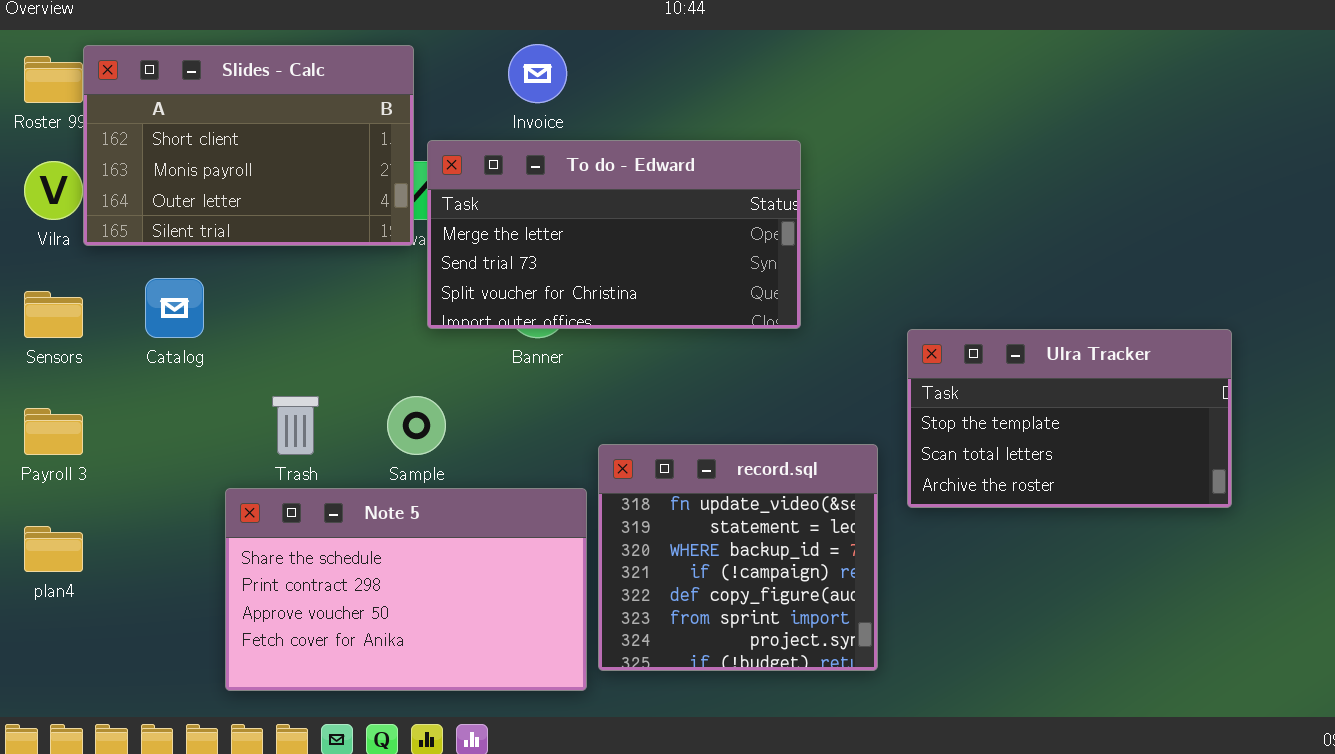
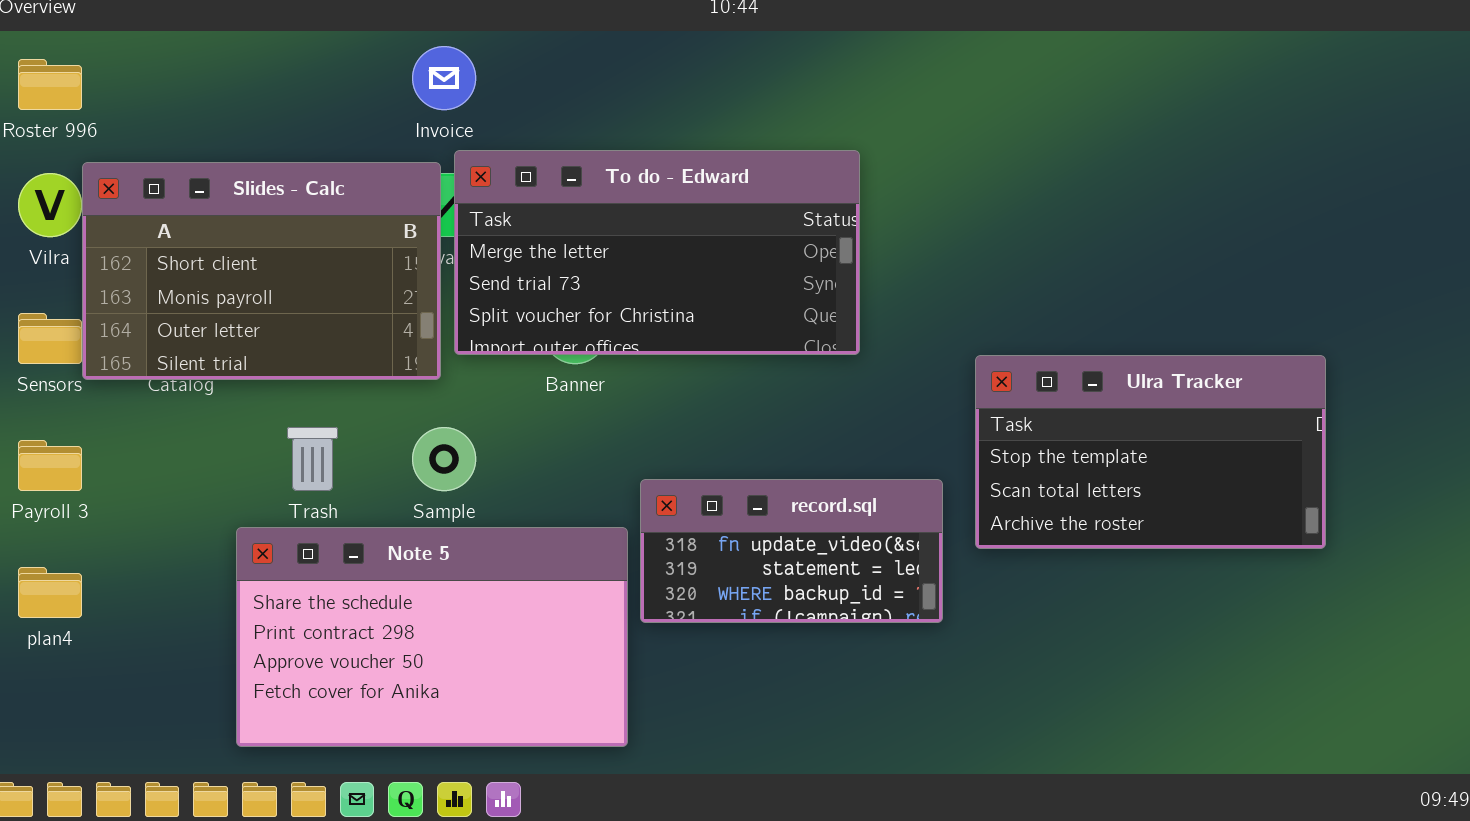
Invoice: [508,44,567,103] -> [412,46,476,110], moved
Slides - Calc: [83,45,414,246] -> [82,162,441,380], moved
record.sql: [598,444,878,671] -> [640,479,943,623], resized

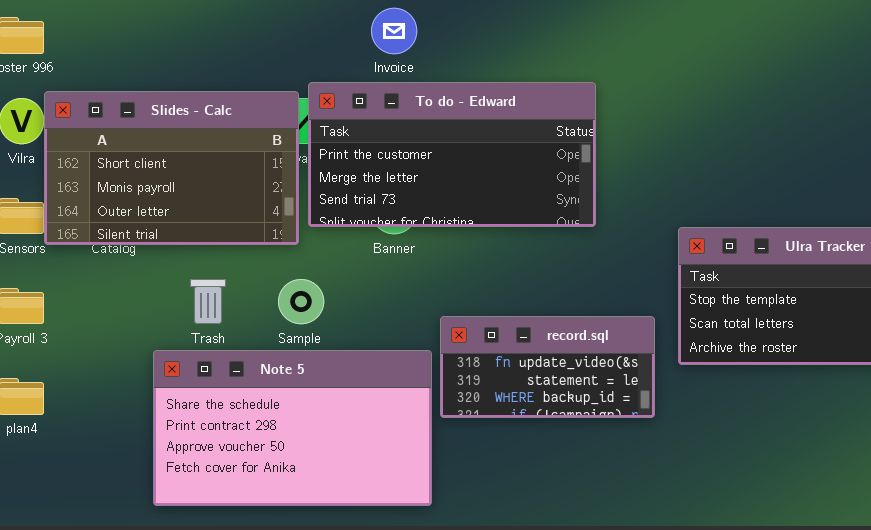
Invoice: [412,46,476,110] -> [371,8,417,54], moved
To do - Edward: [454,150,860,355] -> [308,82,596,227], scrolled up 1 row

